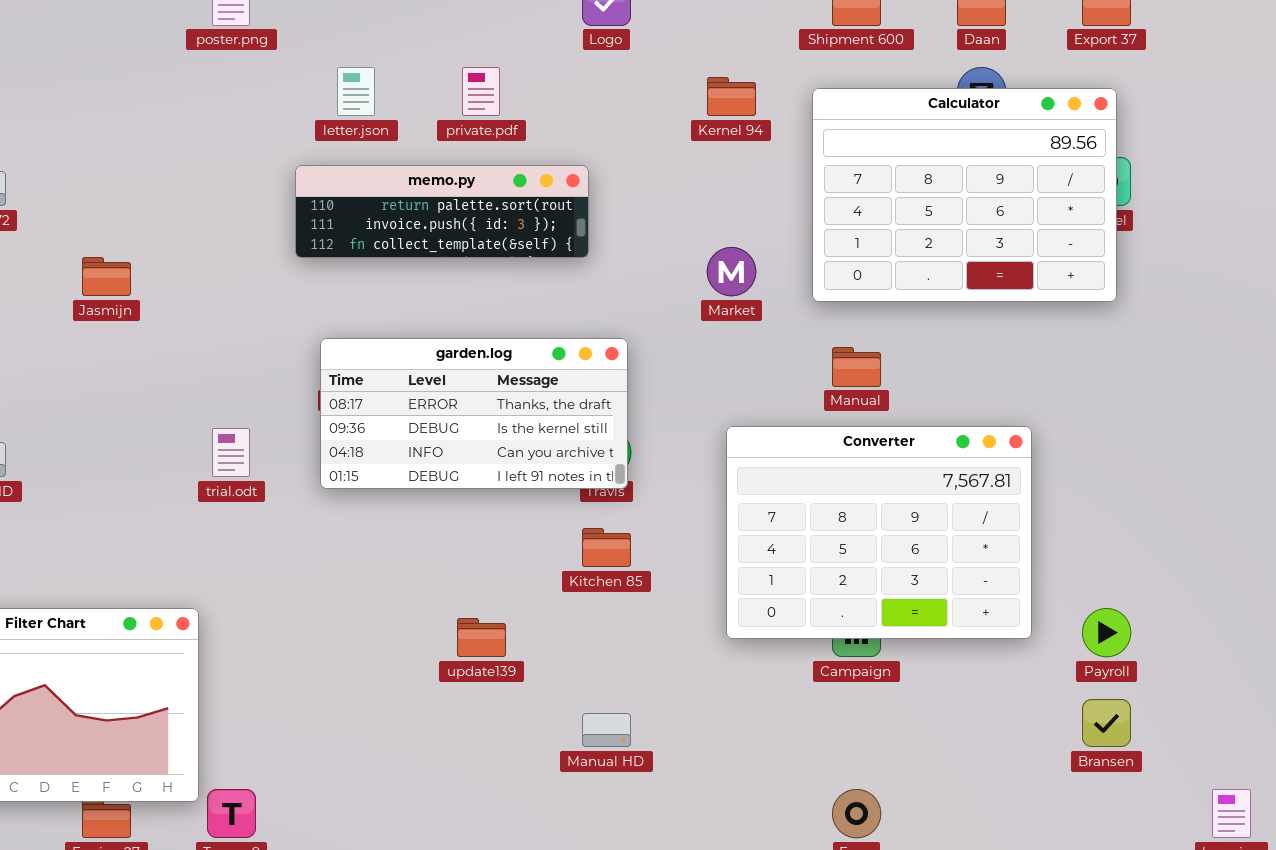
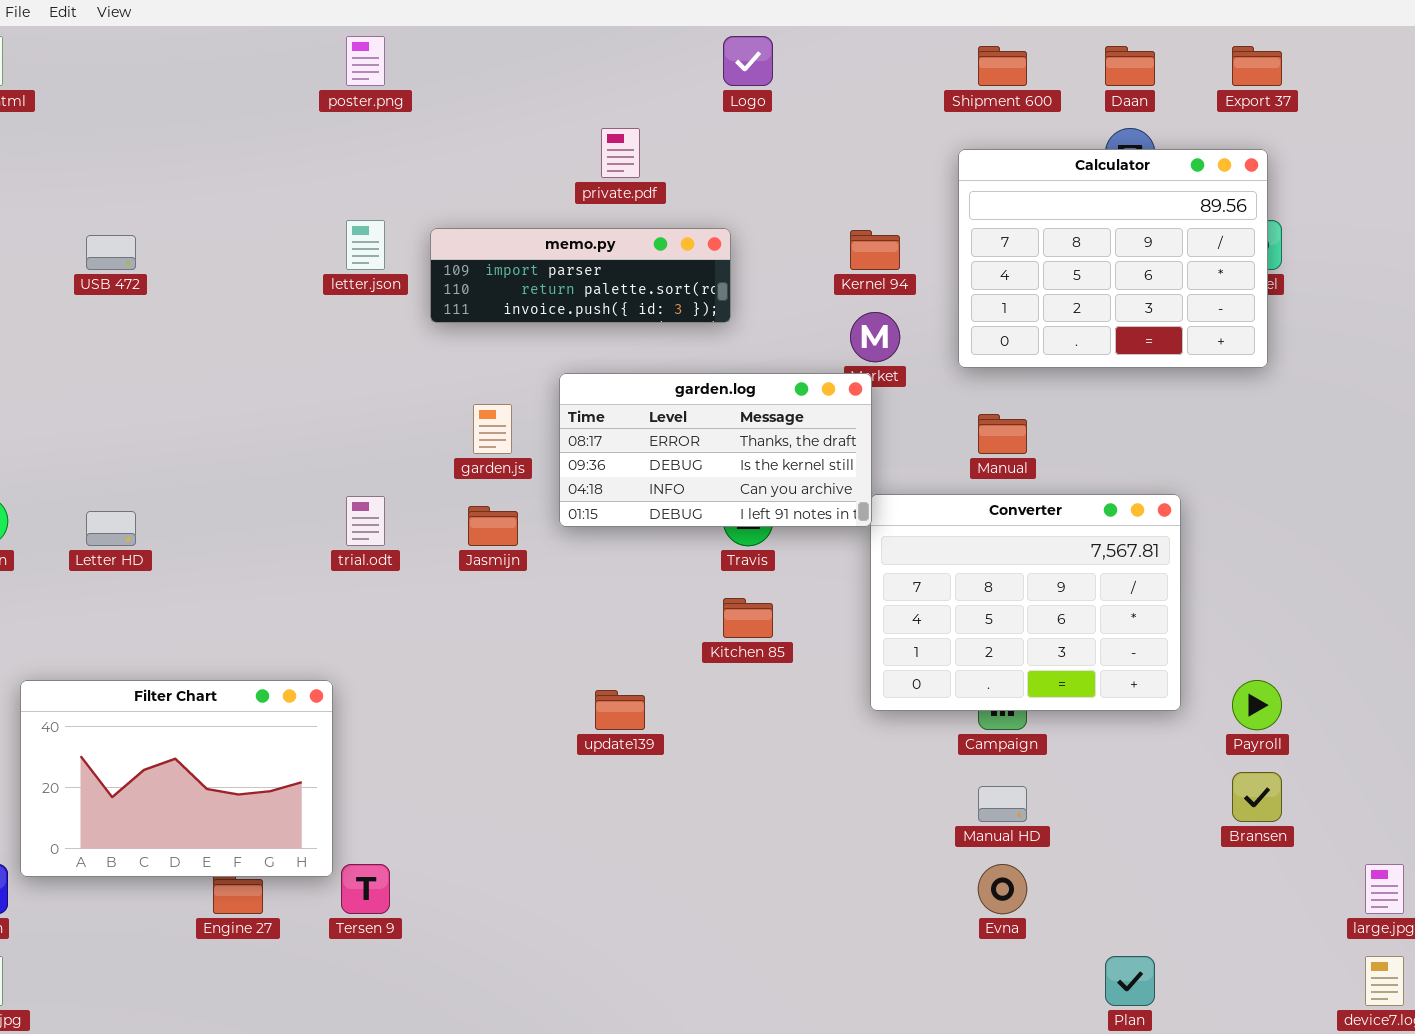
letter.json: [337,67,375,116] -> [346,220,385,270], moved
Kernel 94: [707,77,756,116] -> [850,230,900,270], moved
memo.py: [295,165,589,258] -> [430,228,731,323], scrolled up 1 row
Jasmijn: [82,257,131,296] -> [468,506,518,546], moved
garden.log: [320,338,628,489] -> [559,373,872,527], moved
Manual HD: [582,713,631,747] -> [978,786,1027,822], moved

